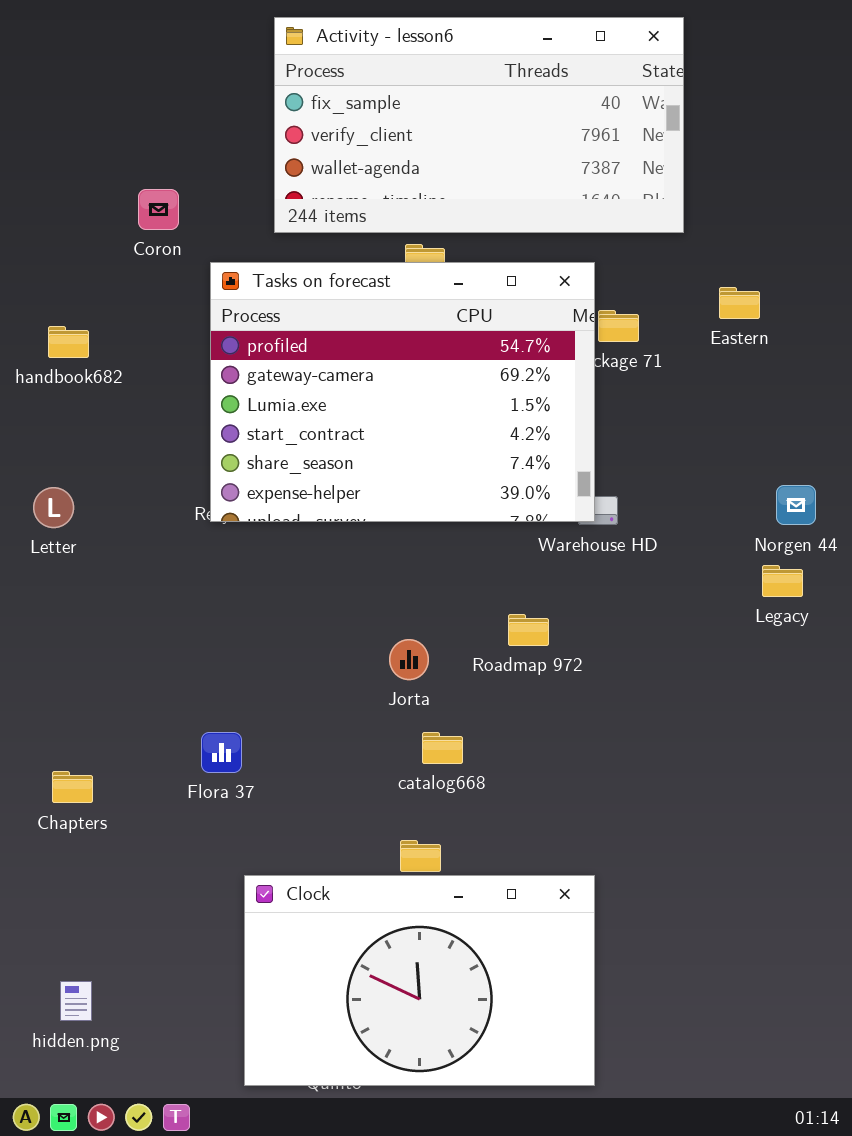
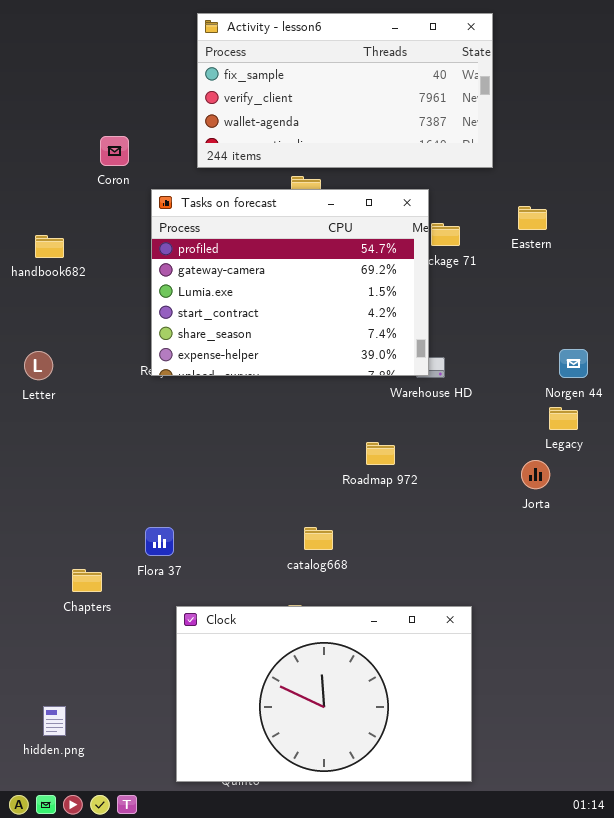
Jorta: [389,639,429,680] -> [521,460,550,489], moved
Chapters: [52,771,93,803] -> [72,569,102,592], moved
Clock: [244,875,595,1086] -> [176,606,472,782], resized

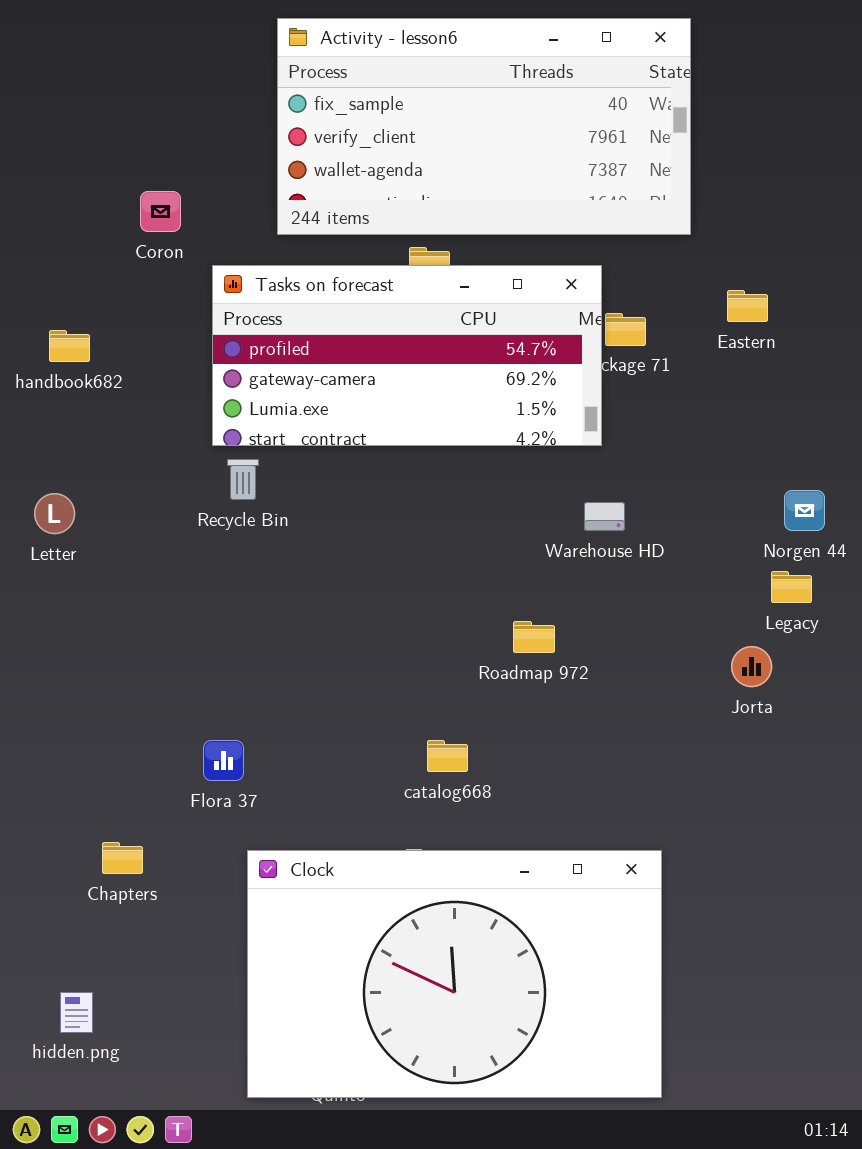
Tasks on forecast: [151,189,429,376] -> [212,265,602,446], resized
Chapters: [72,569,102,592] -> [102,842,143,874], moved

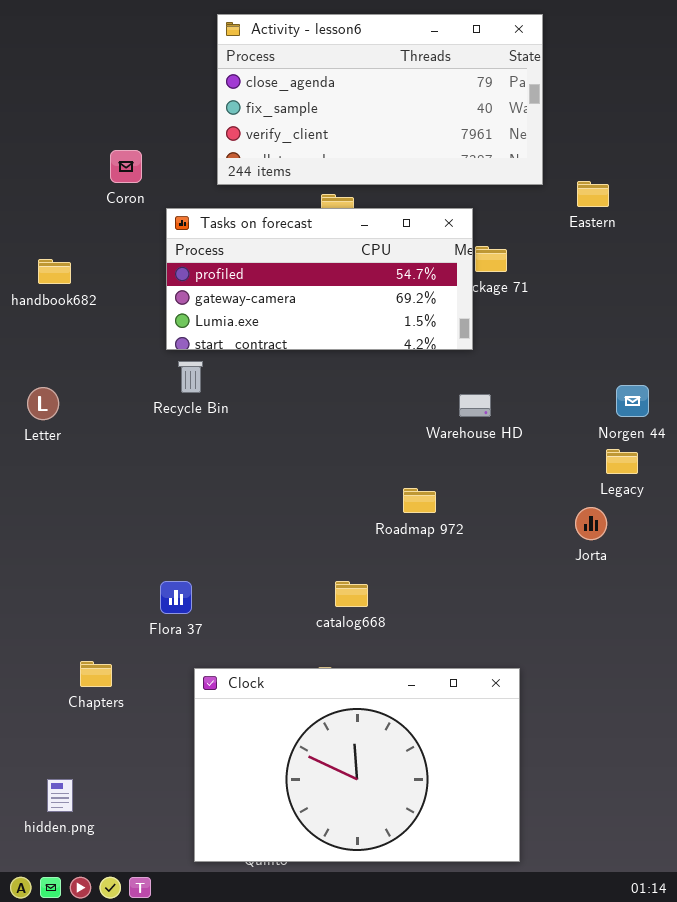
Activity - lesson6: [277,18,691,235] -> [217,14,543,185], scrolled up 1 row
Eastern: [727,290,768,322] -> [577,181,609,207], moved

